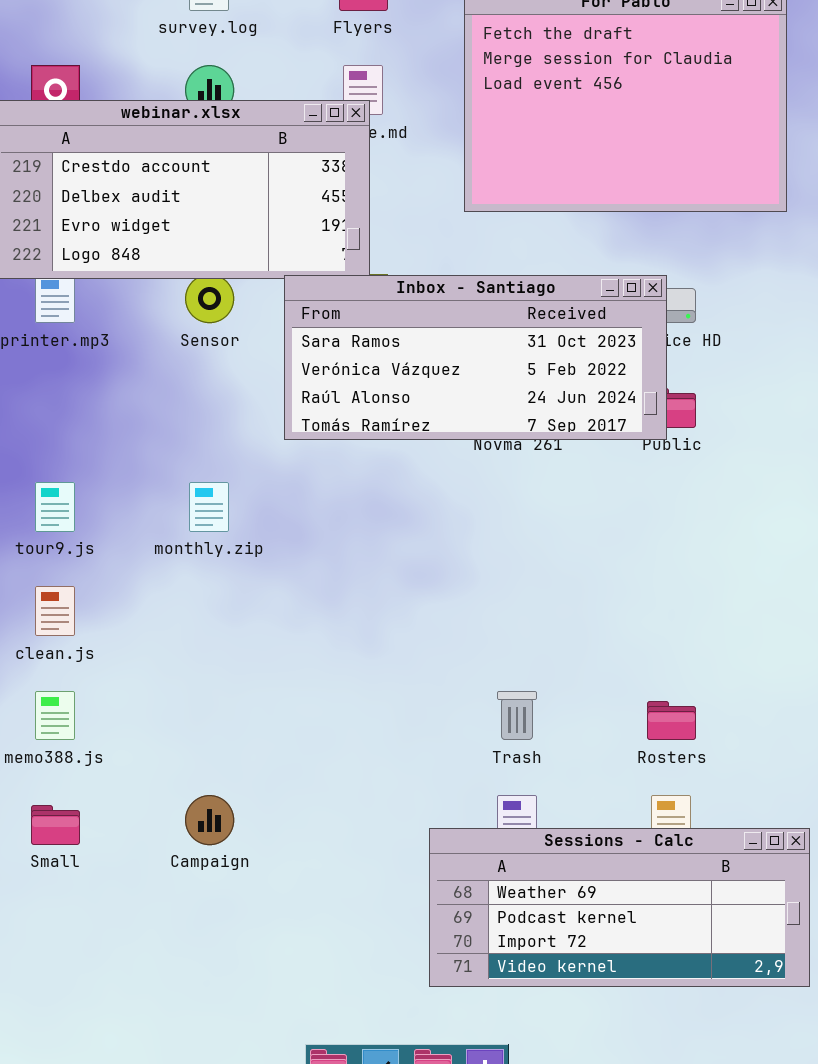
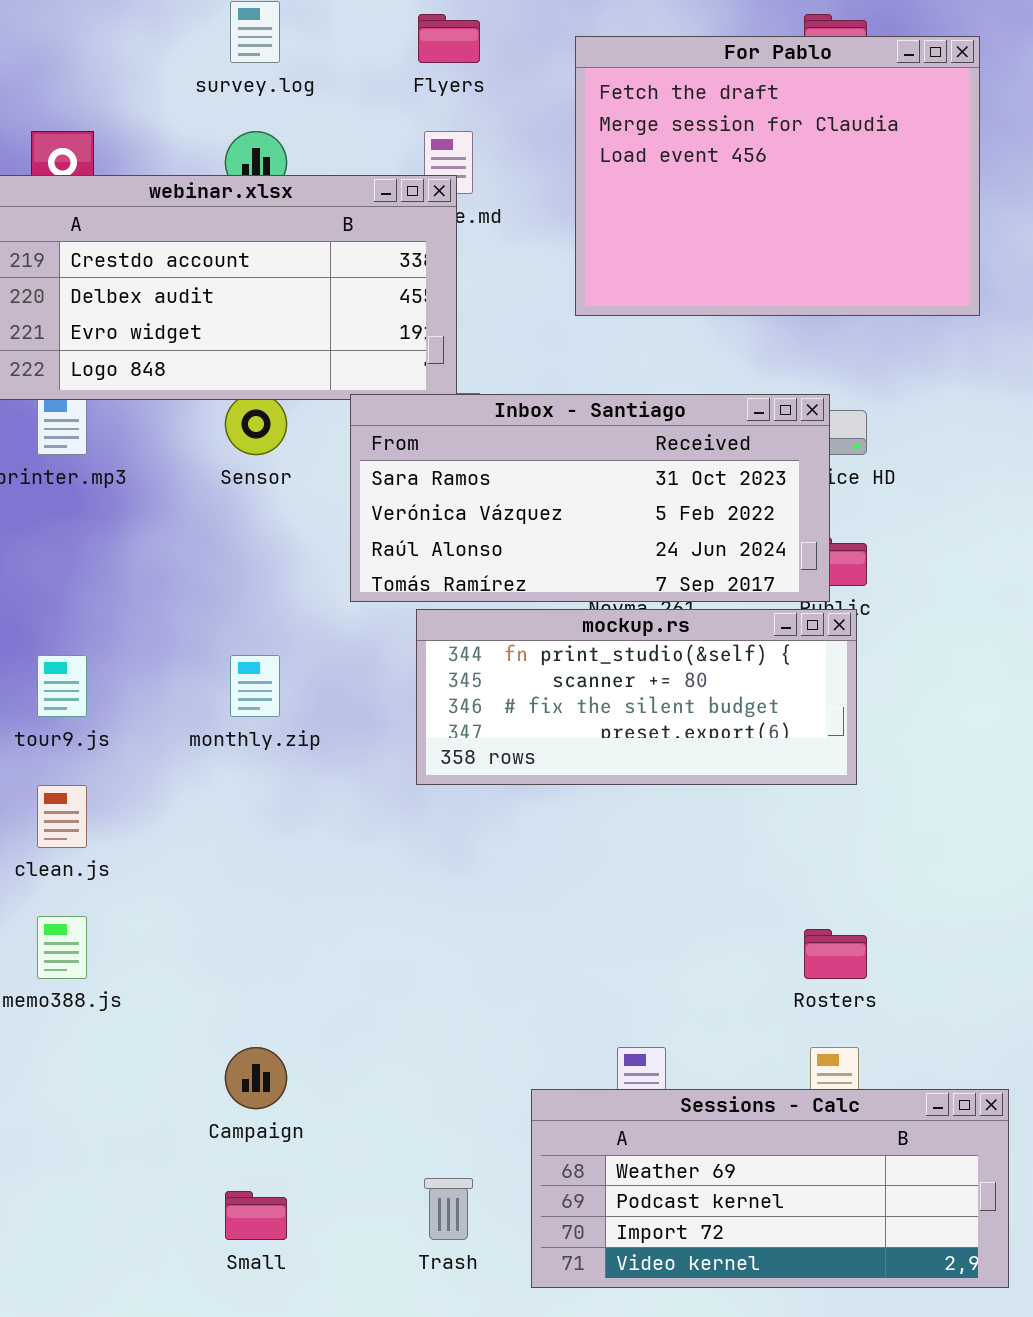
mockup.rs: none -> [416,609,857,785], opened
Trash: [497,691,537,740] -> [424,1178,473,1240], moved
Small: [31,805,80,845] -> [225,1191,287,1240], moved

